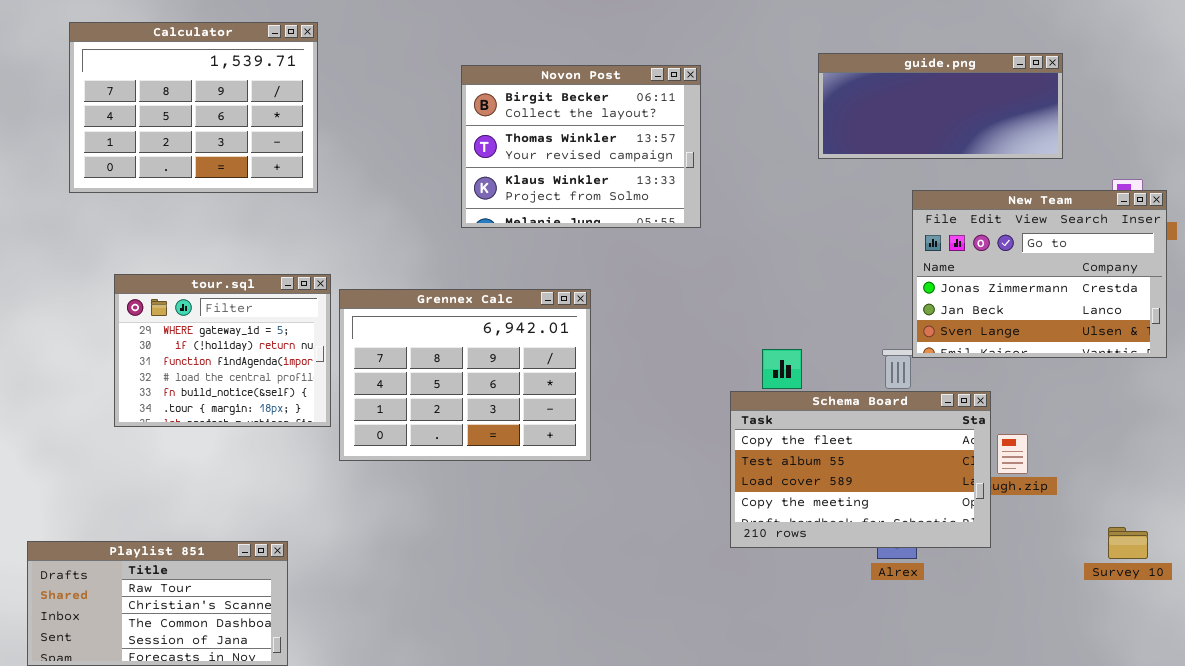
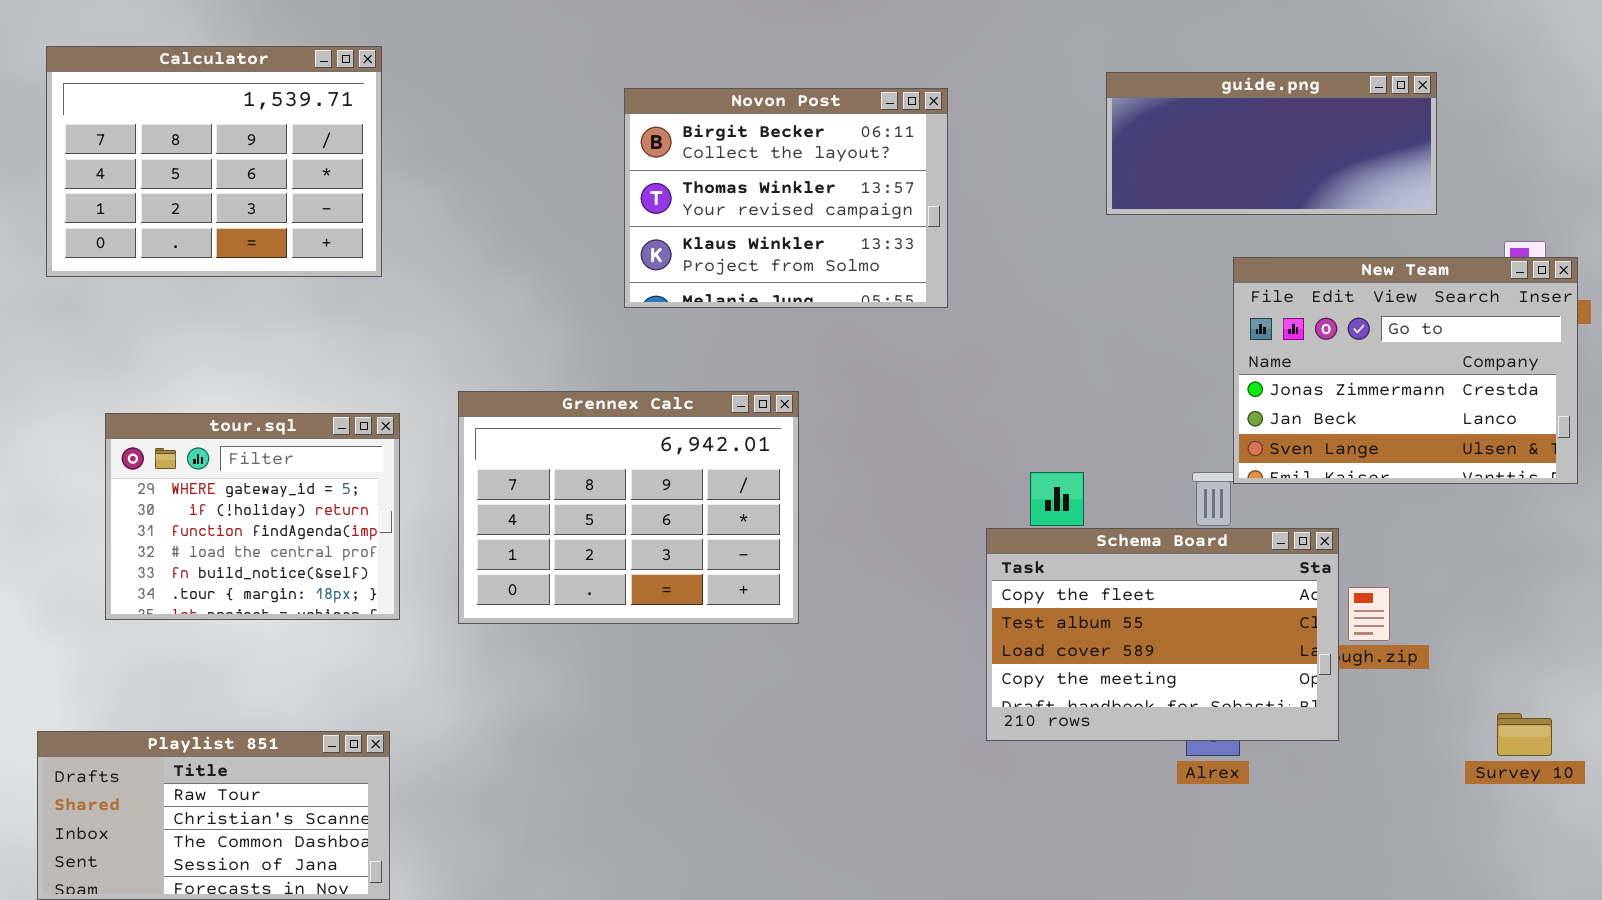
Calculator: [69,22,318,193] -> [46,46,382,277], moved
tour.sql: [114,274,331,427] -> [105,413,400,620], moved

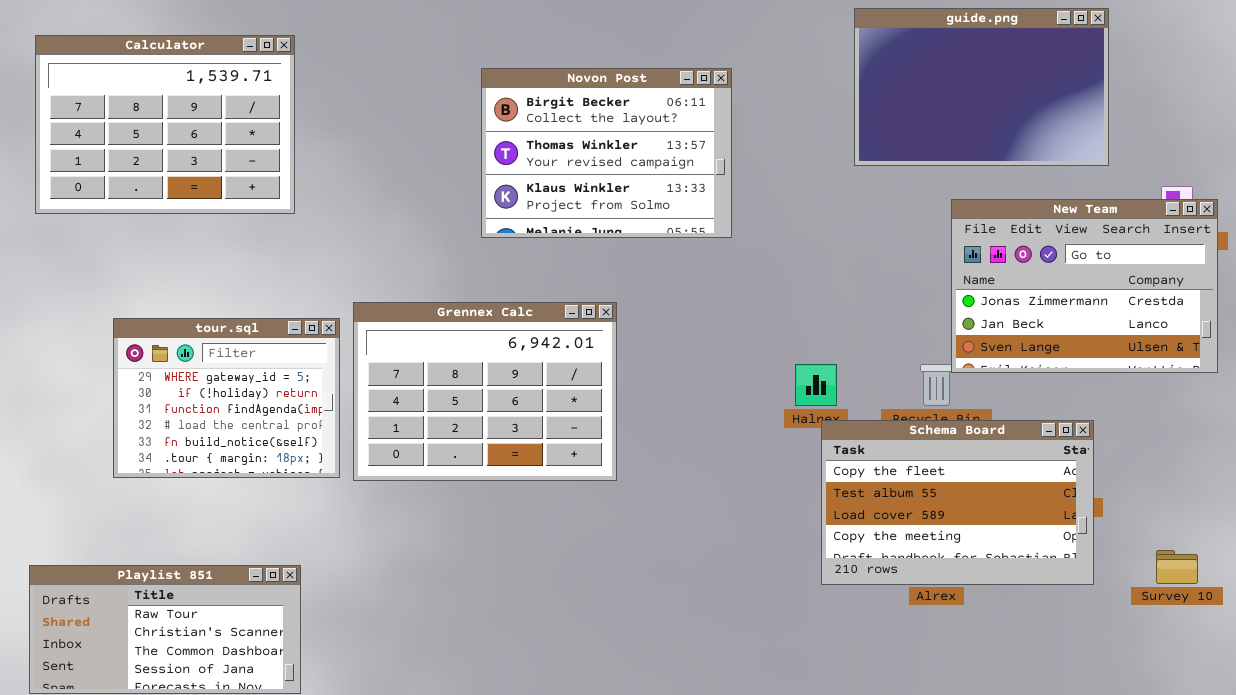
guide.png: [1106,72,1437,215] -> [854,8,1109,166], resized
tour.sql: [105,413,400,620] -> [113,318,340,478], moved
Schema Board: [986,528,1339,741] -> [821,420,1094,585], moved

